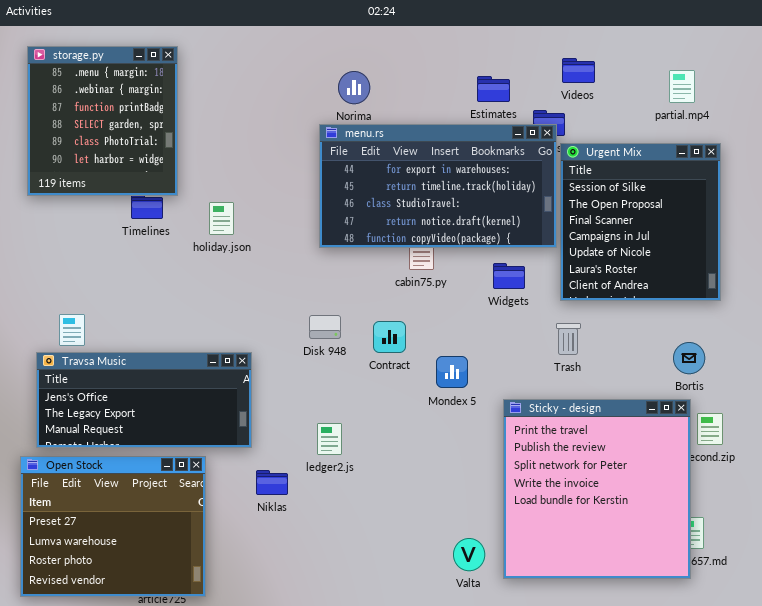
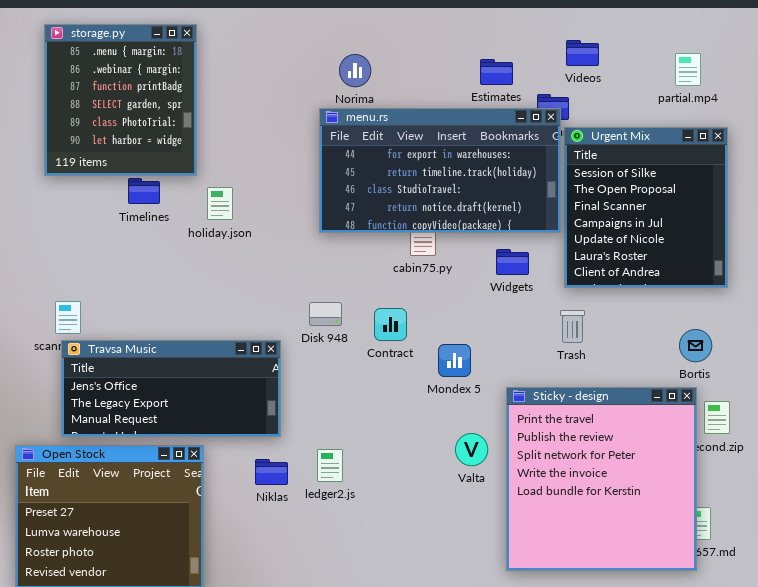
storage.py: [27,46,178,196] -> [44,24,197,176], moved
Travsa Music: [36,352,252,448] -> [61,340,281,437], moved
ledger2.js: [317,423,342,455] -> [317,449,343,482], moved
Valta: [453,538,485,571] -> [455,433,488,466], moved

